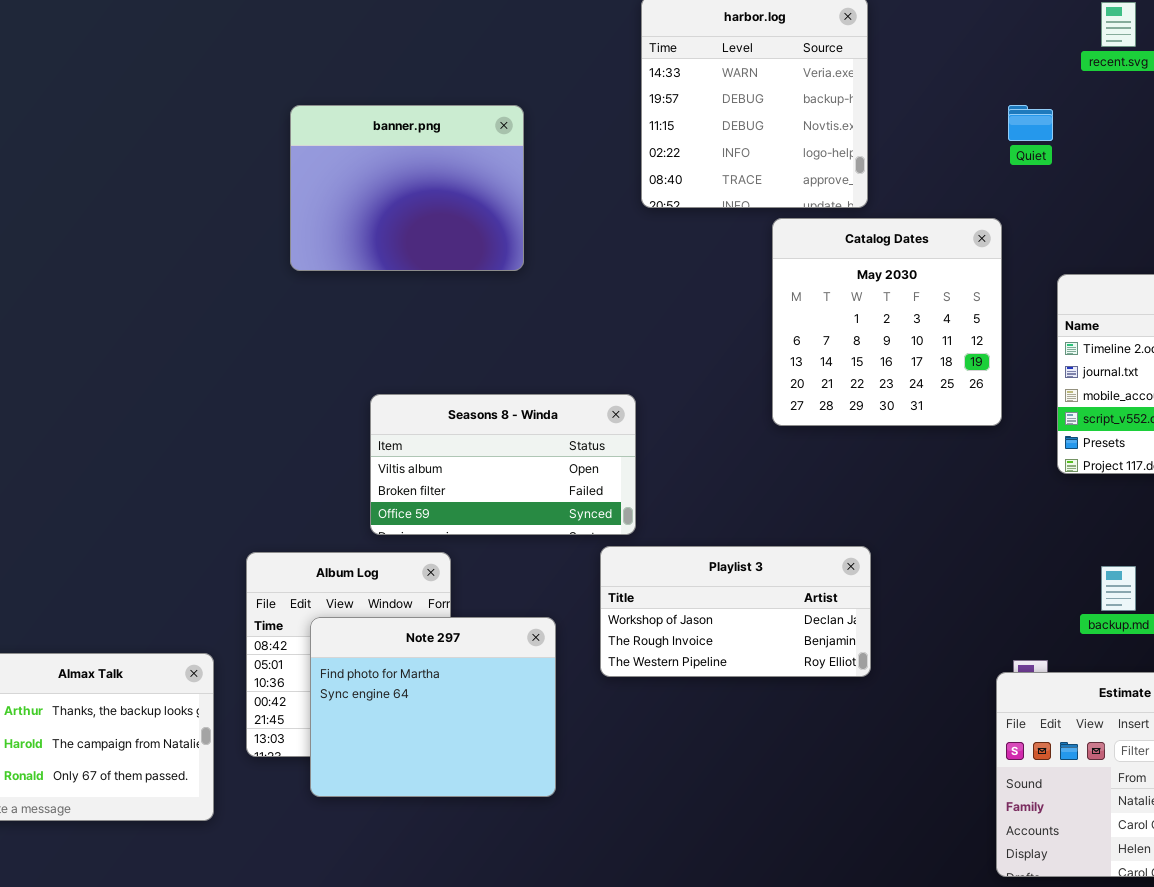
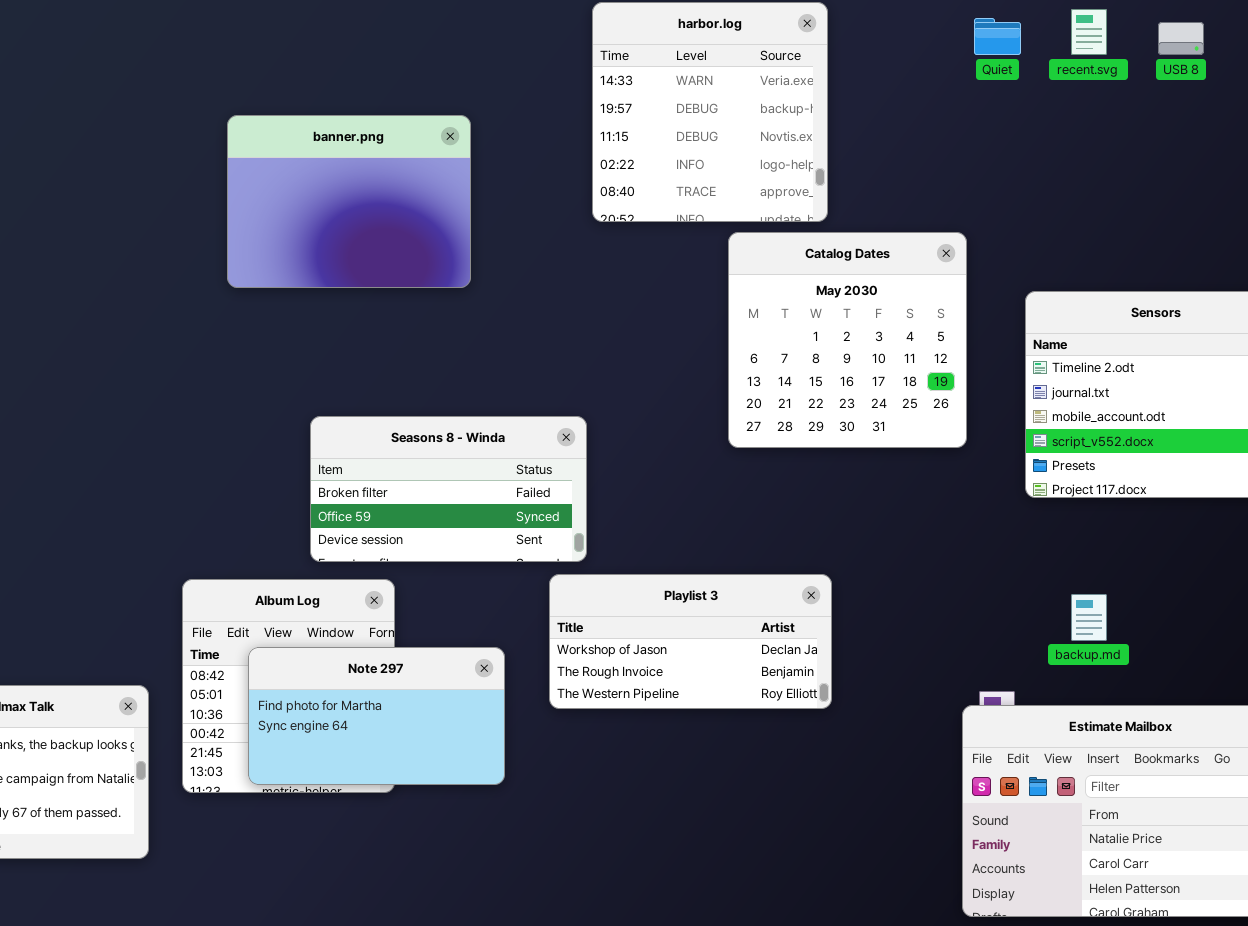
Quiet: [1008,105,1053,141] -> [974,18,1021,55], moved
Seasons 8 - Winda: [370,394,636,535] -> [310,416,587,562], scrolled down 1 row
Note 297: [310,617,556,797] -> [248,647,505,785], resized

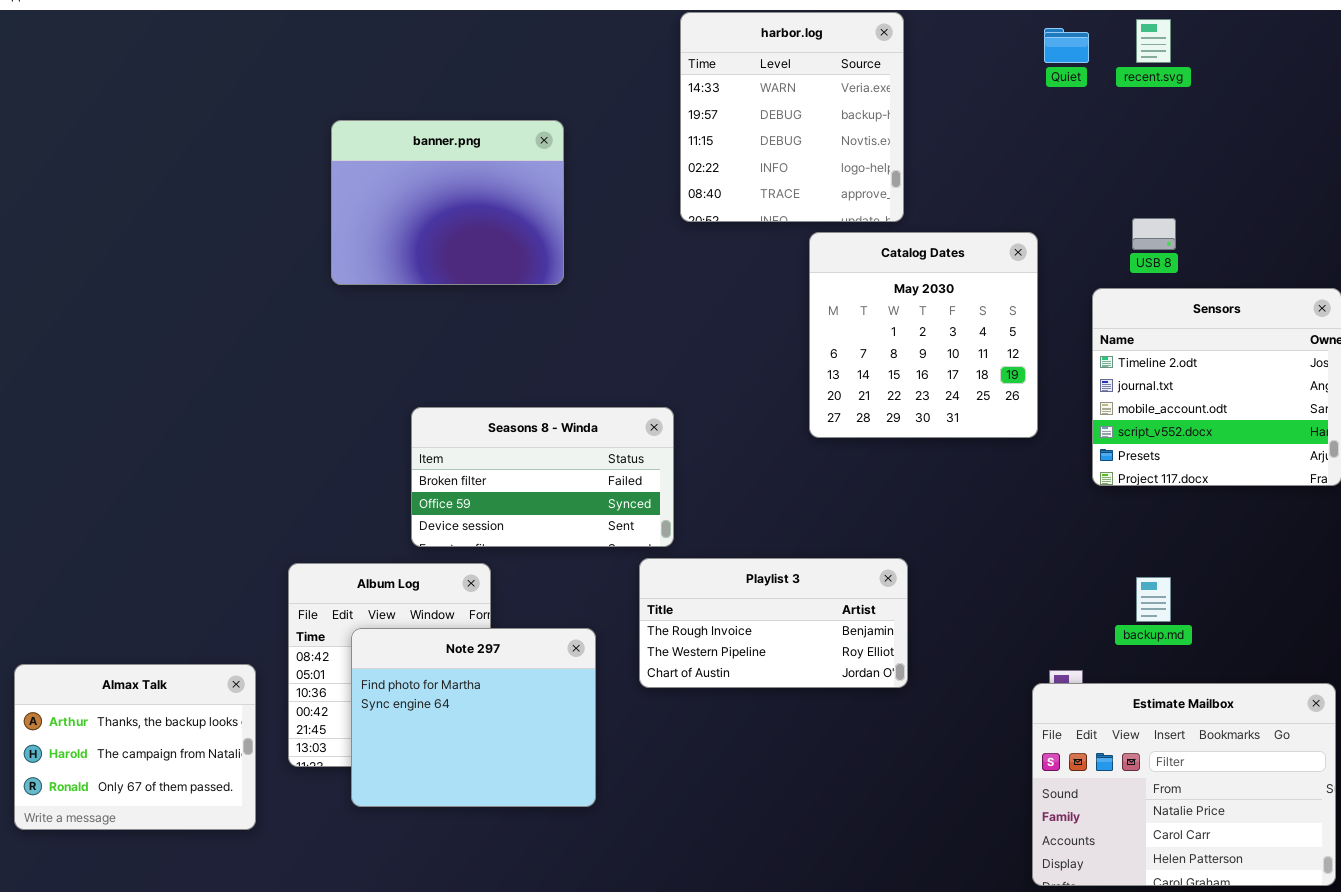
USB 8: [1158,22,1204,55] -> [1132,218,1176,250], moved
Playlist 3: [549,574,832,709] -> [639,558,908,688], scrolled down 1 row
Note 297: [248,647,505,785] -> [351,628,596,807], resized

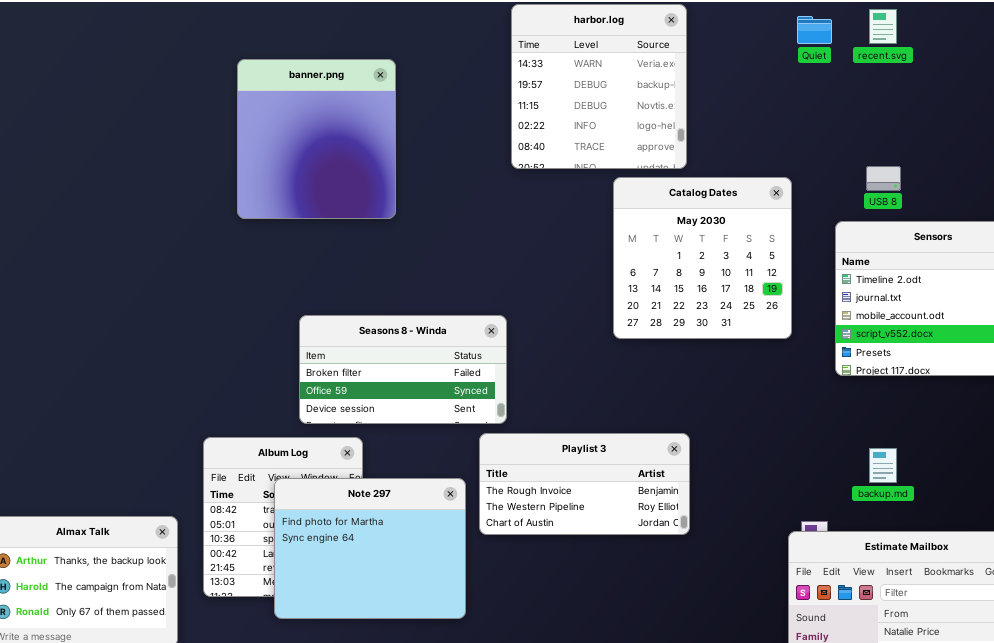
banner.png: [331,120,564,285] -> [237,59,396,219], resized
Note 297: [351,628,596,807] -> [274,478,466,619], moved

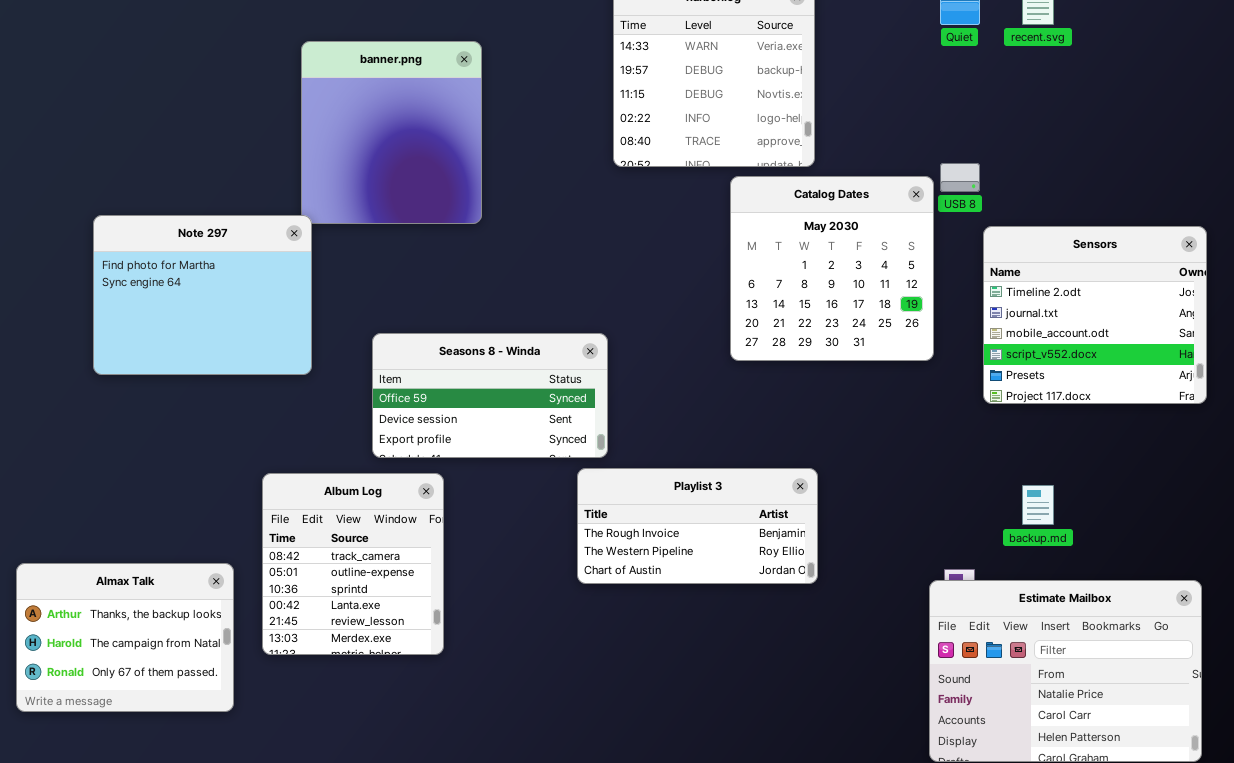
USB 8: [866,166,901,191] -> [940,163,980,192], moved
Seasons 8 - Winda: [299,315,507,424] -> [372,333,608,458], scrolled down 1 row
Note 297: [274,478,466,619] -> [93,215,312,375], moved

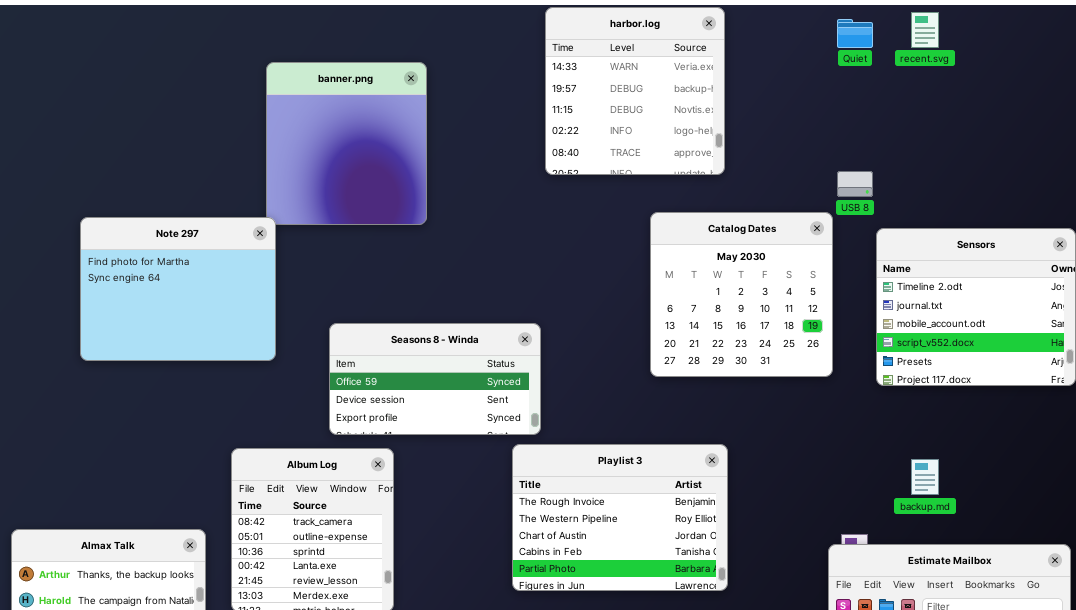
Catalog Dates: [730,176,934,361] -> [650,212,833,377], moved
Playlist 3: [577,468,818,584] -> [512,444,728,591], resized

